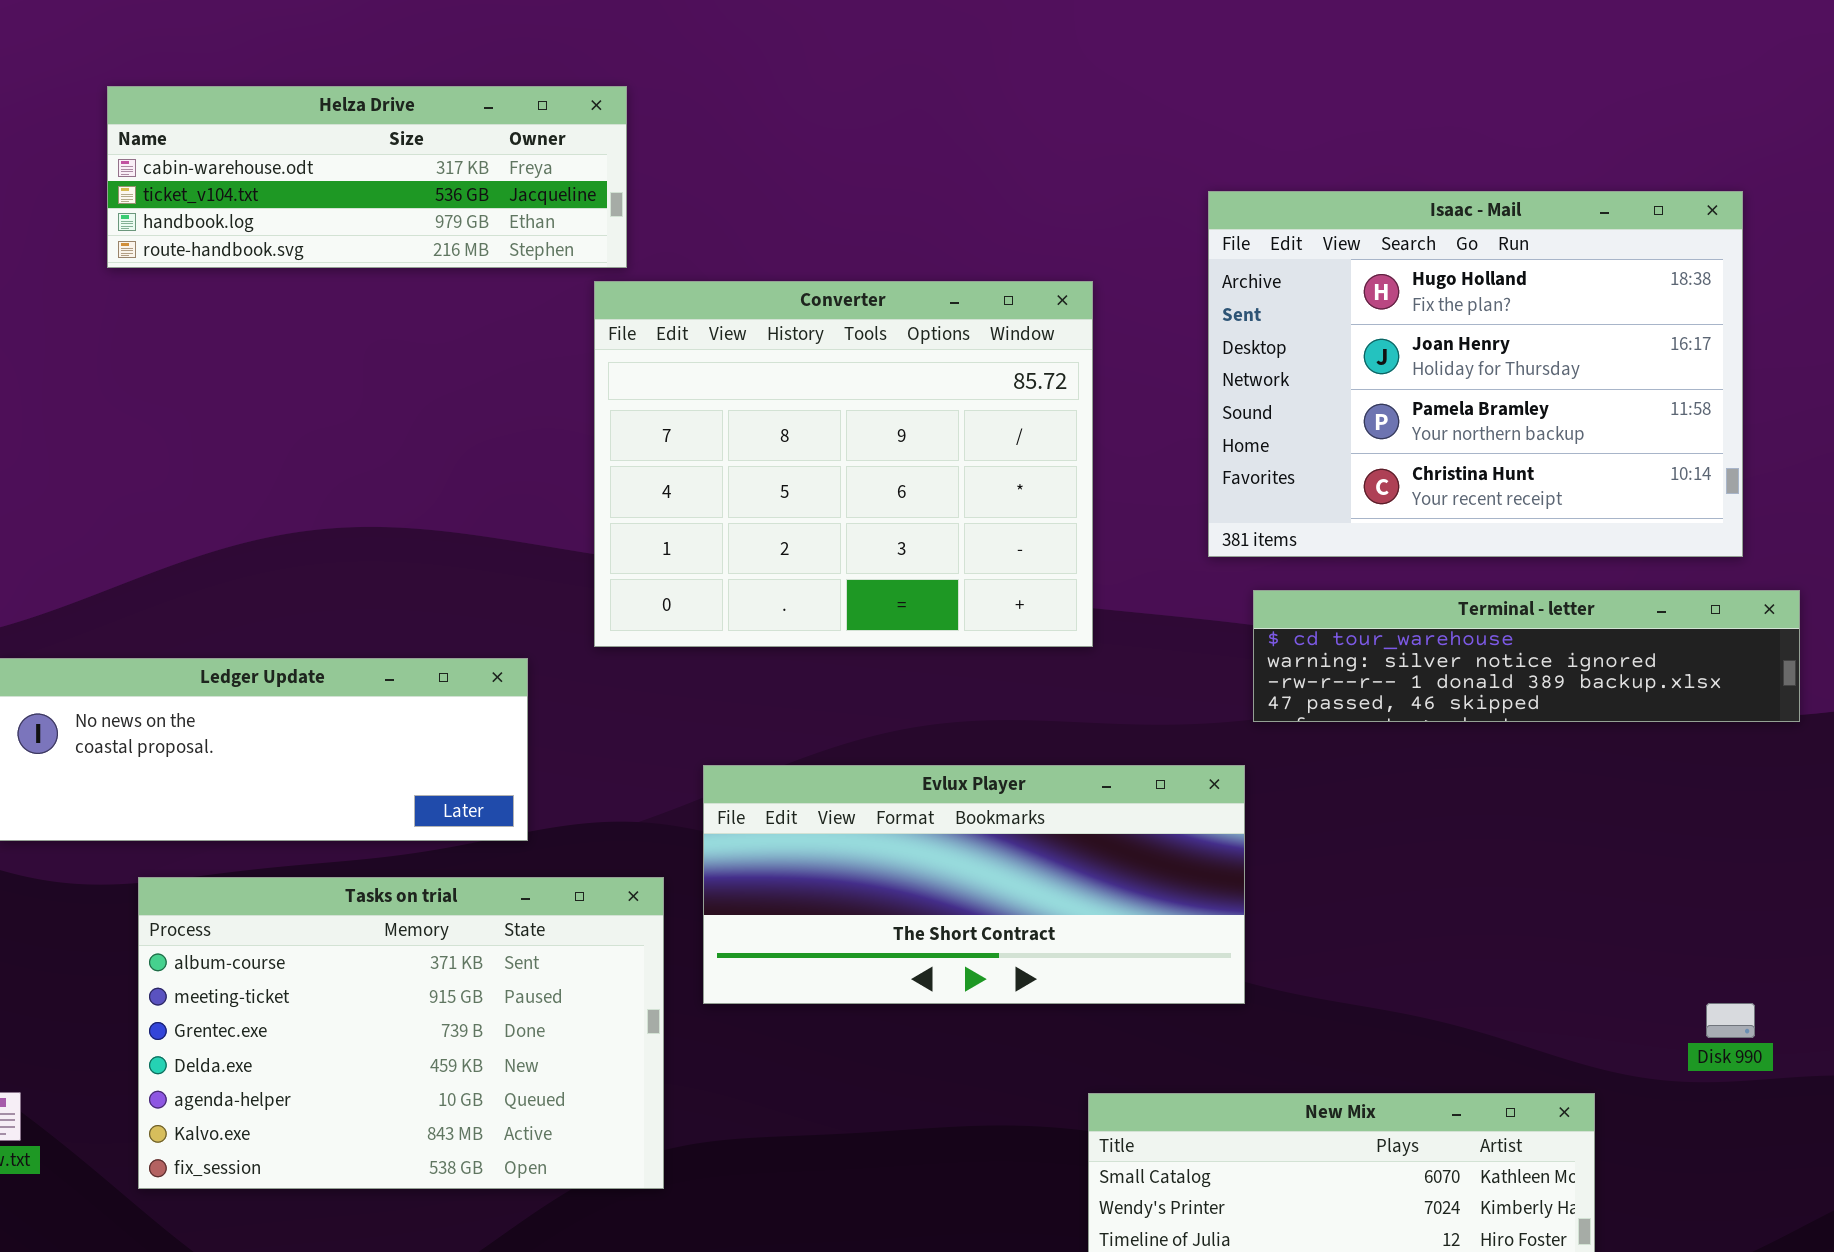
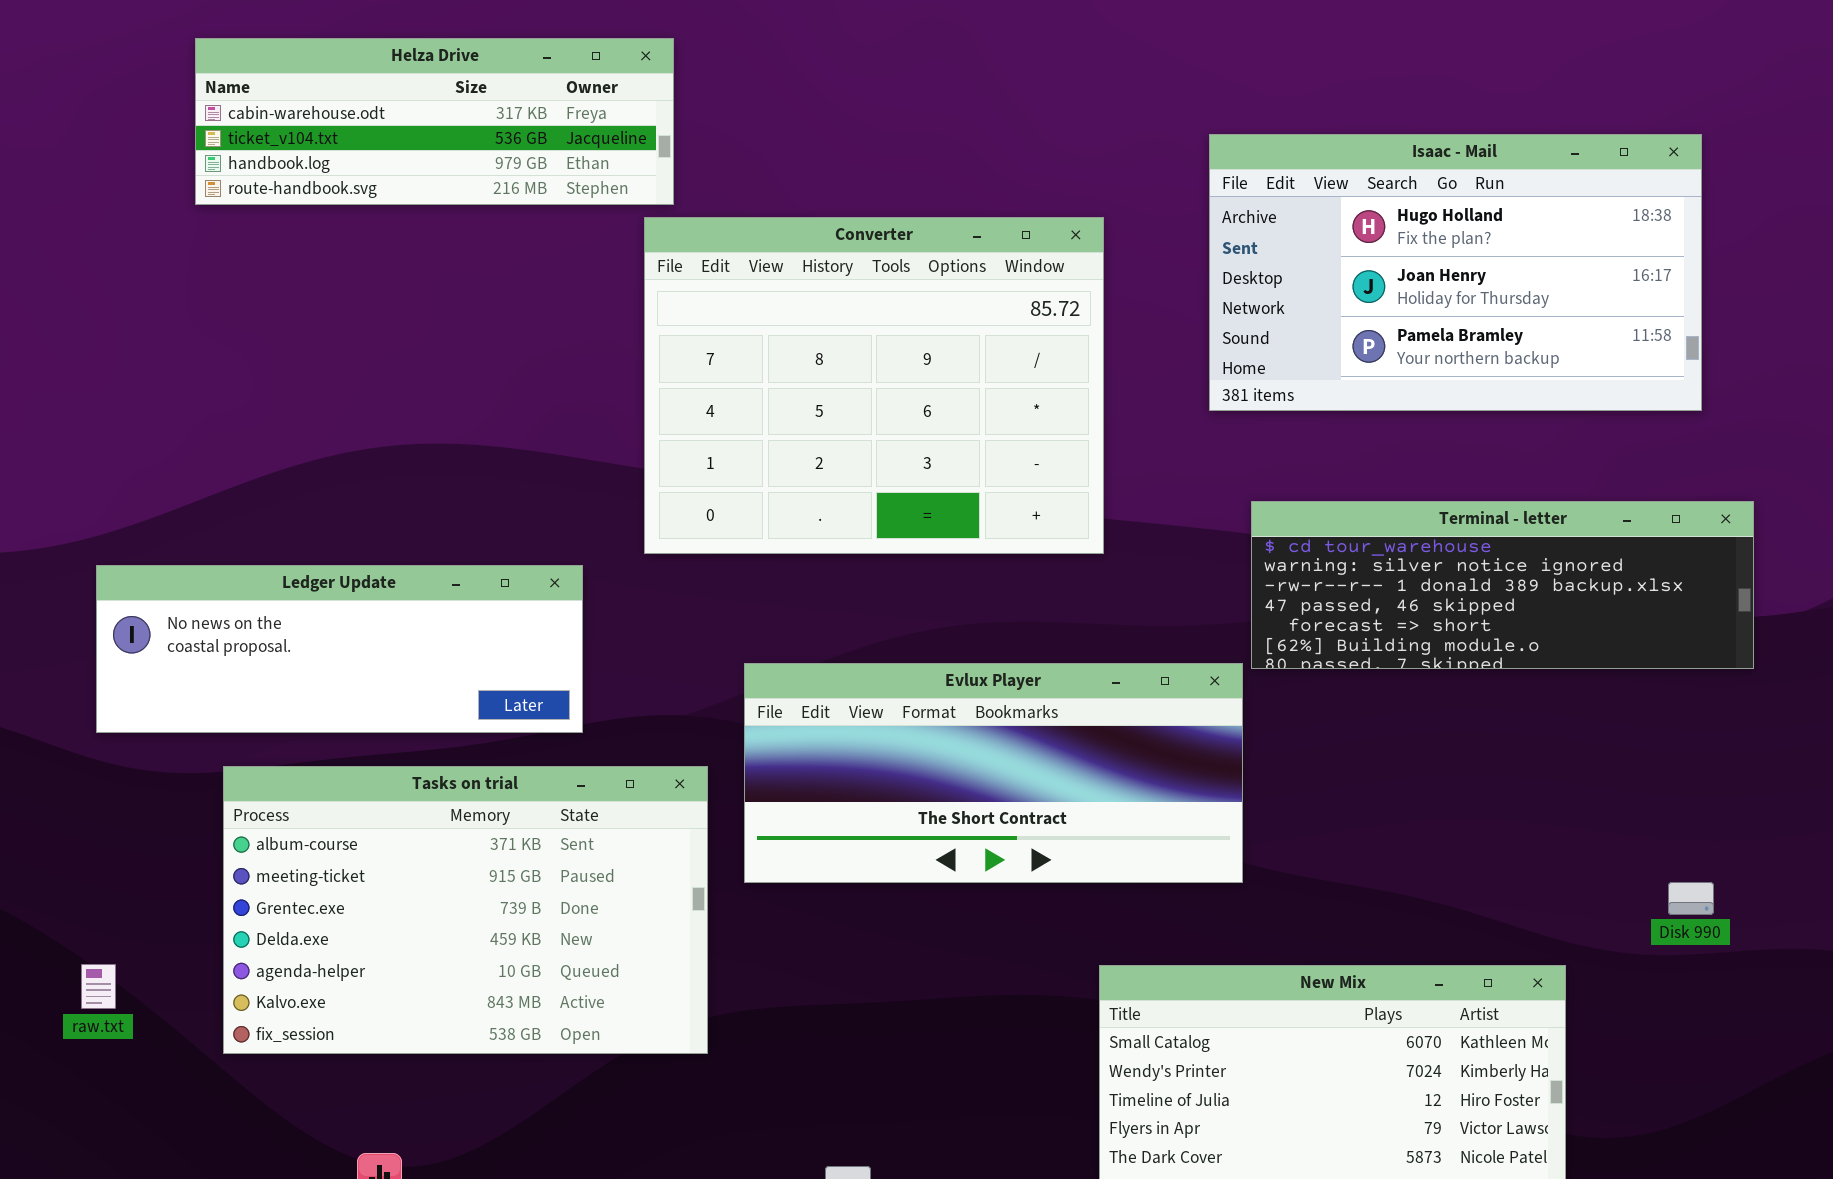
Isaac - Mail: [1208,191,1743,557] -> [1209,134,1702,411], resized
Terminal - letter: [1253,590,1800,722] -> [1251,501,1754,669], resized

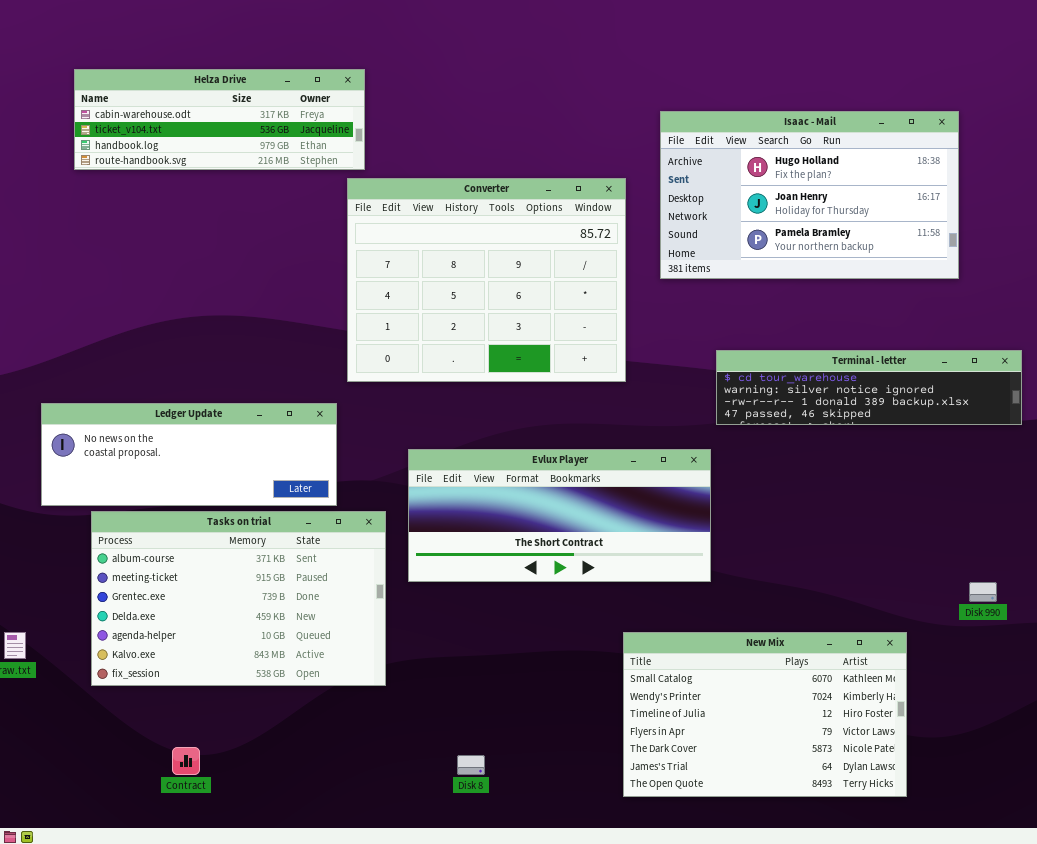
Isaac - Mail: [1209,134,1702,411] -> [660,111,959,279], moved
Terminal - letter: [1251,501,1754,669] -> [716,350,1022,425], resized
Ledger Update: [96,565,583,733] -> [41,403,337,506], moved

